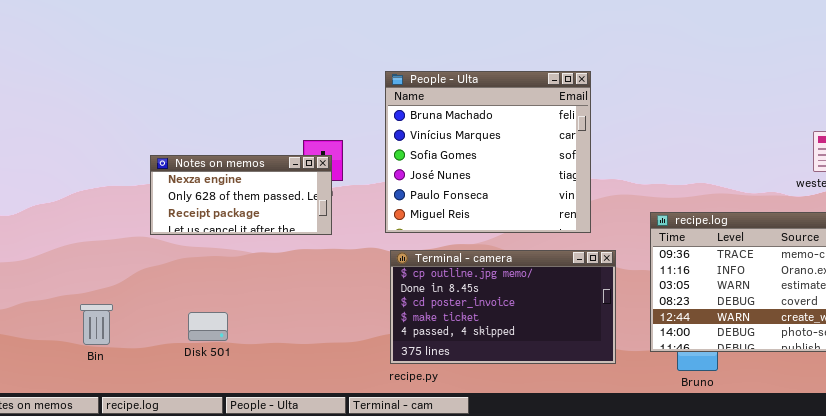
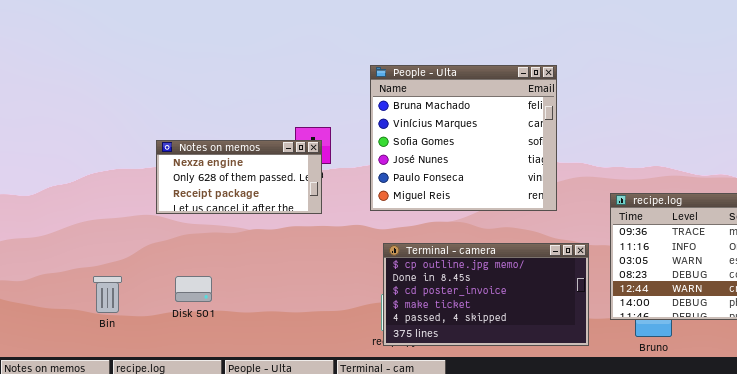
Terminal - camera: [390,250,616,364] -> [383,243,589,346], moved
Disk 501: [188,312,228,341] -> [175,276,212,302], moved

